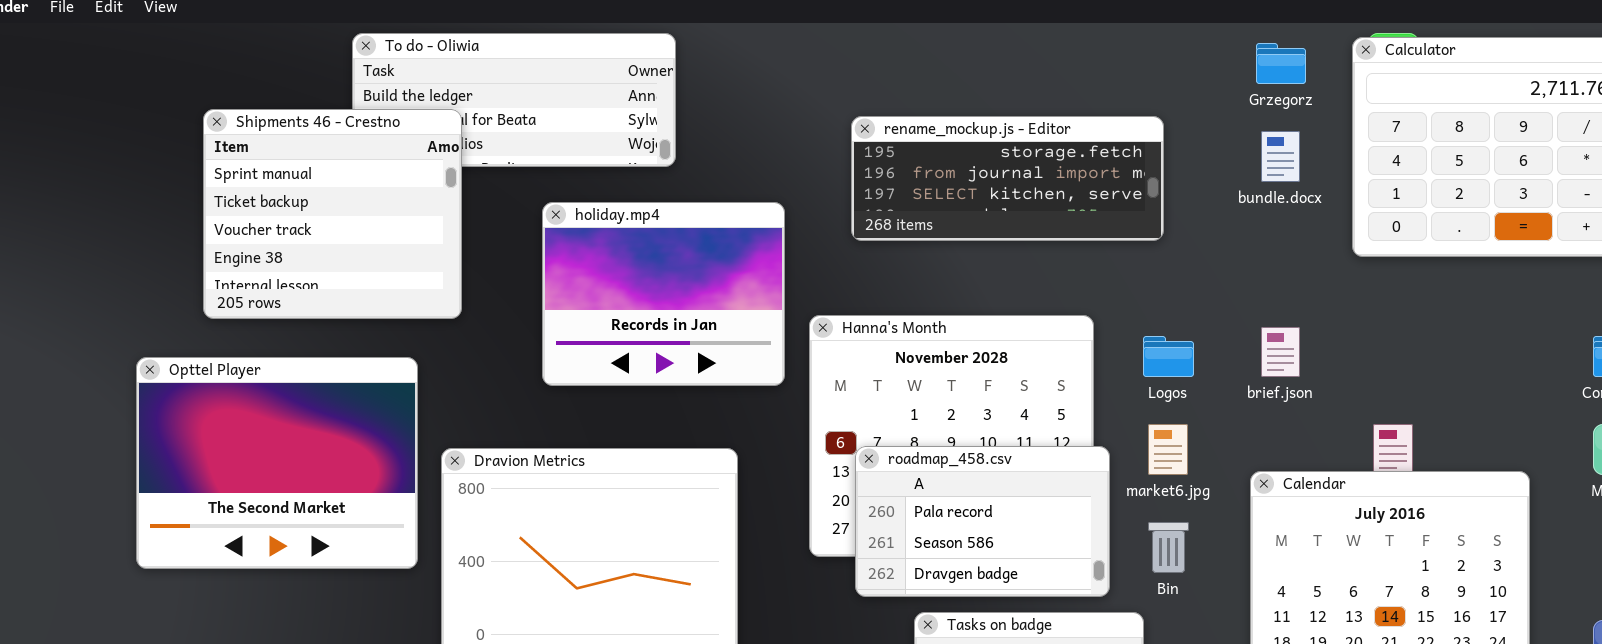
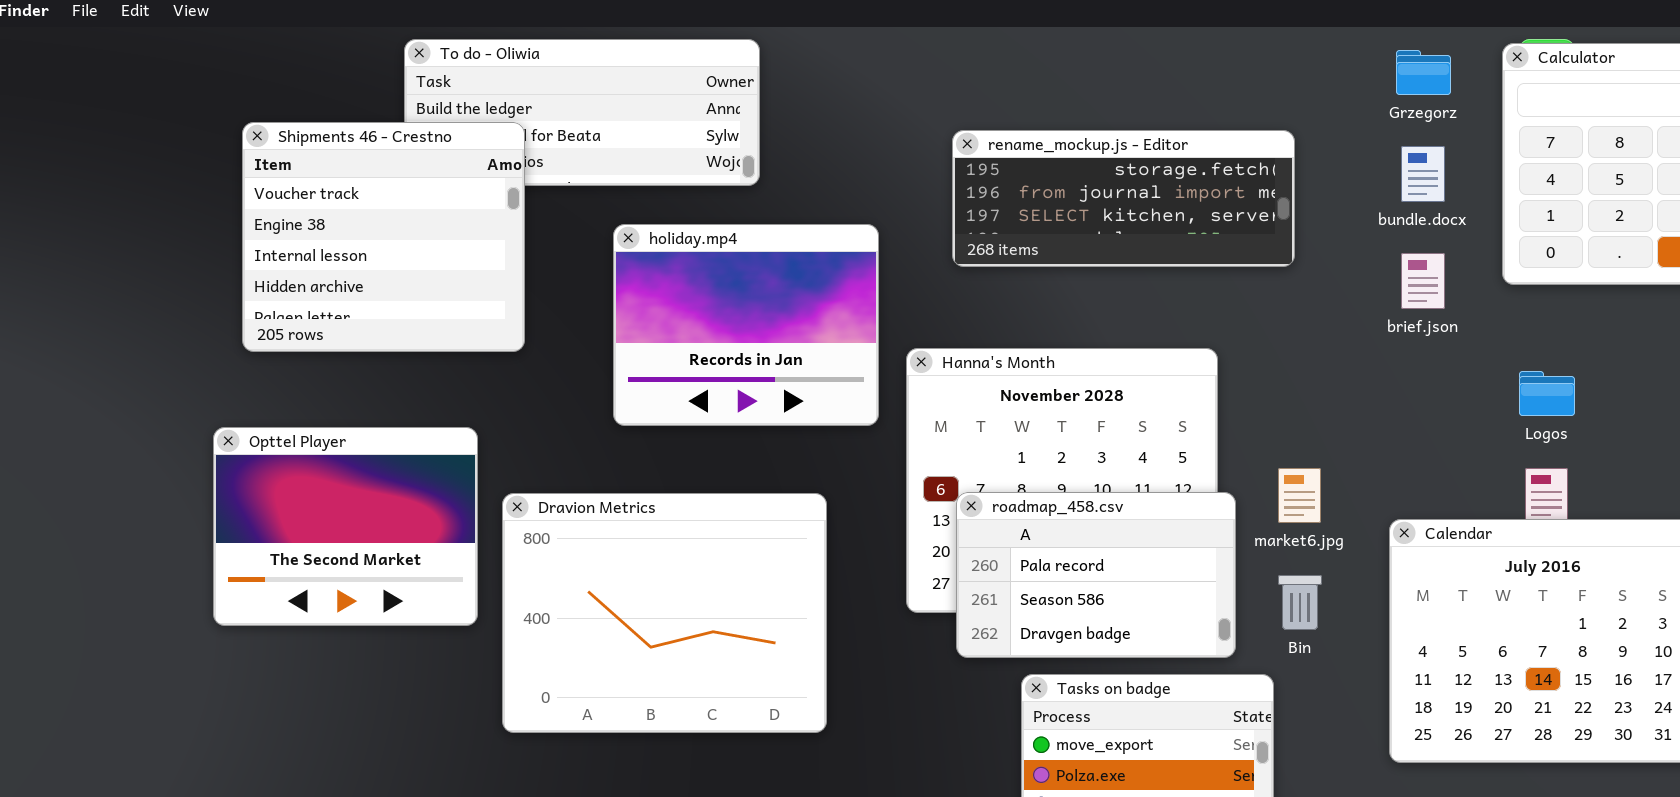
Shipments 46 - Crestno: [203,109,462,319] -> [242,122,525,352], scrolled down 2 rows
brief.json: [1261,327,1300,377] -> [1401,253,1445,309], moved
Logos: [1143,336,1194,377] -> [1519,371,1575,416], moved
Opttel Player: [136,357,418,569] -> [213,427,478,626], resized

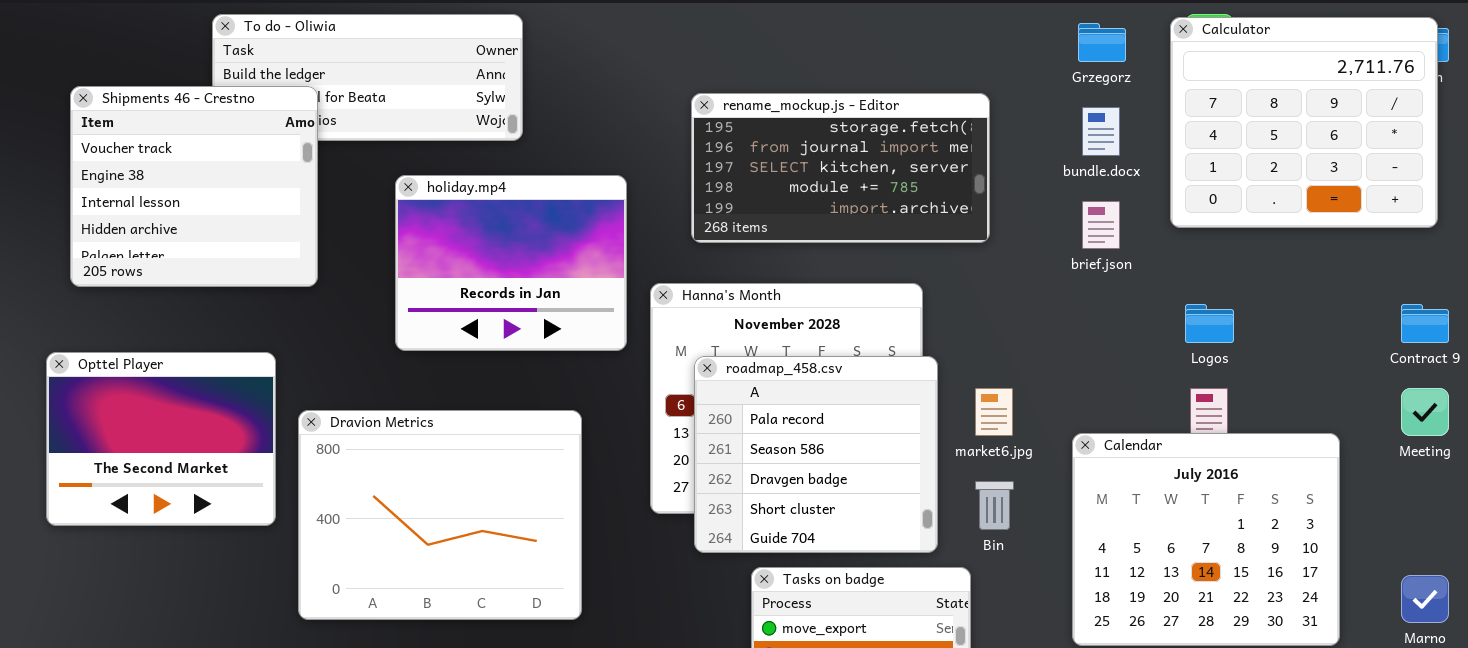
rename_mockup.js - Editor: [952,130,1295,267] -> [691,93,990,243], resized
roadmap_458.csv: [956,492,1236,658] -> [694,356,938,553], resized

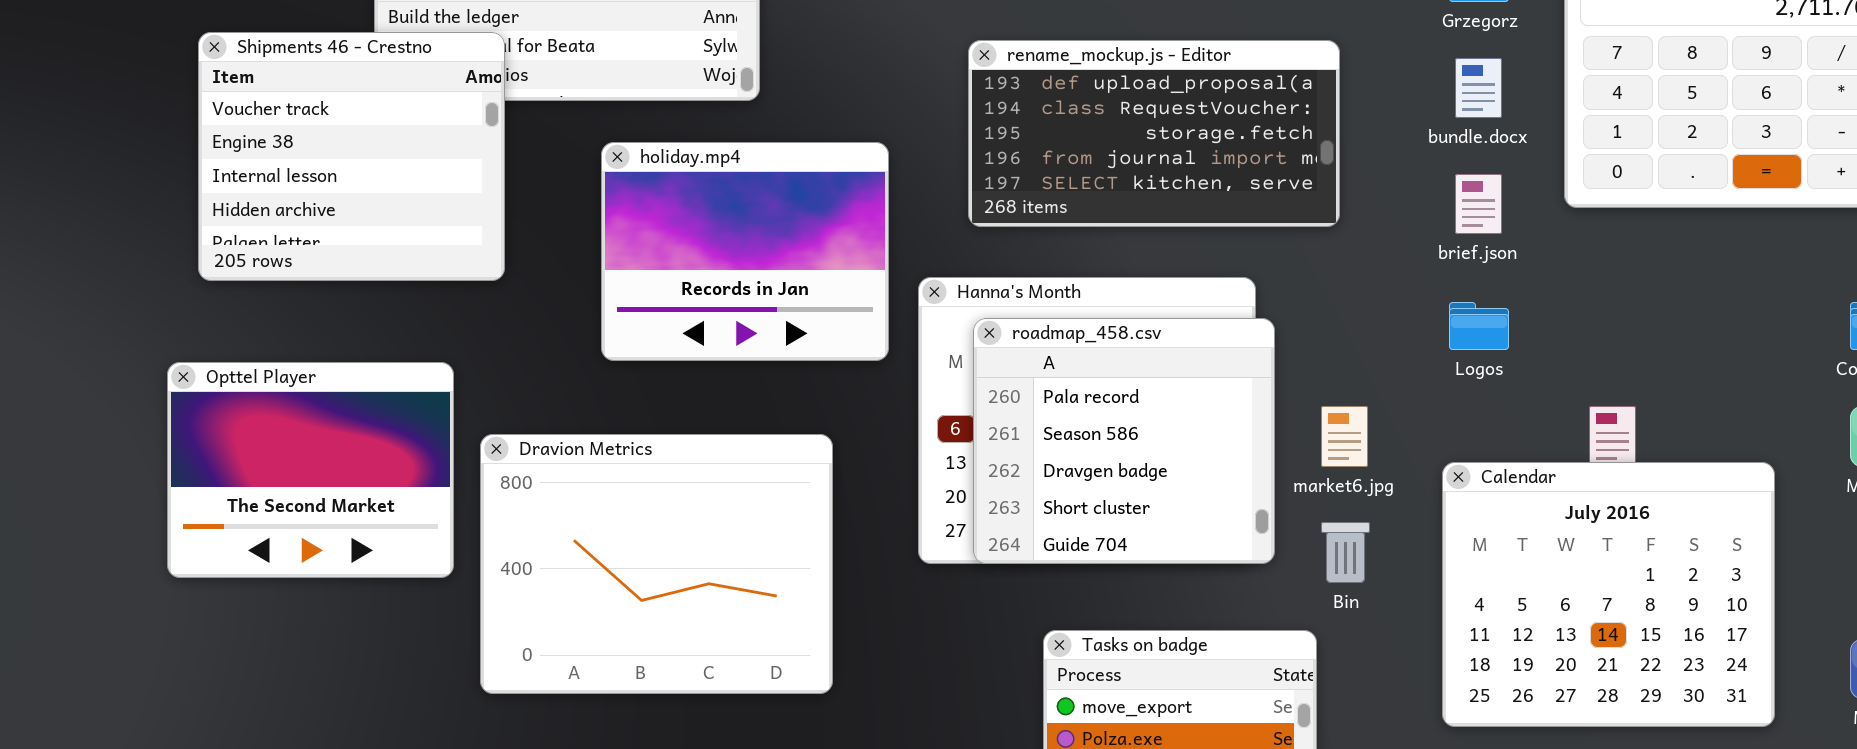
rename_mockup.js - Editor: [691,93,990,243] -> [968,40,1340,227], scrolled up 2 rows
Logos: [1185,304,1234,343] -> [1449,302,1509,350], moved
roadmap_458.csv: [694,356,938,553] -> [973,318,1275,564], moved

